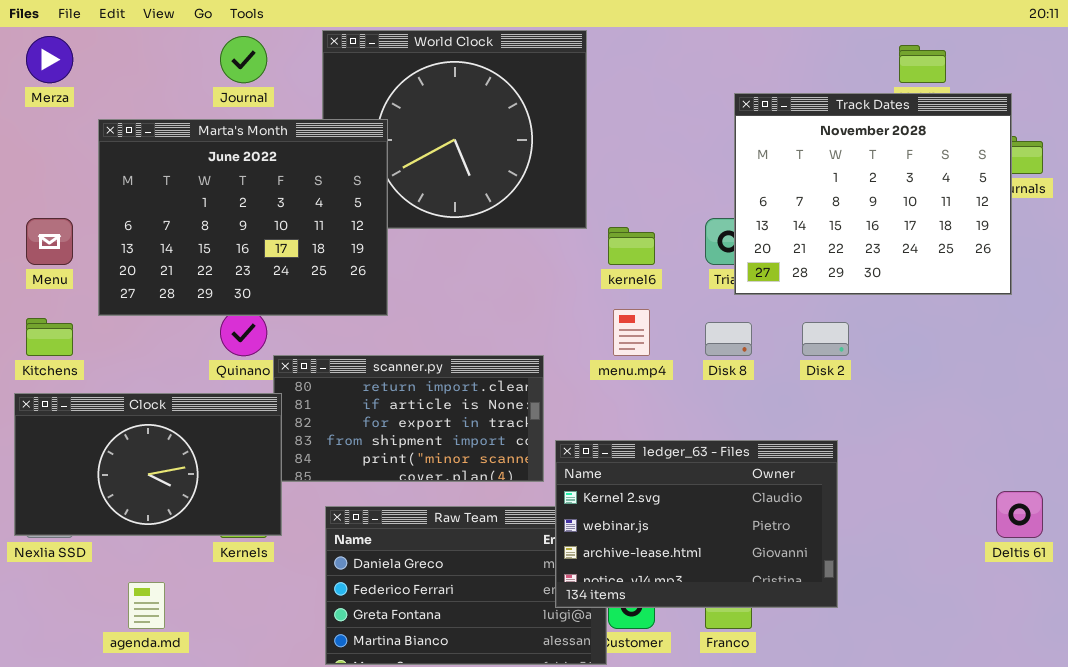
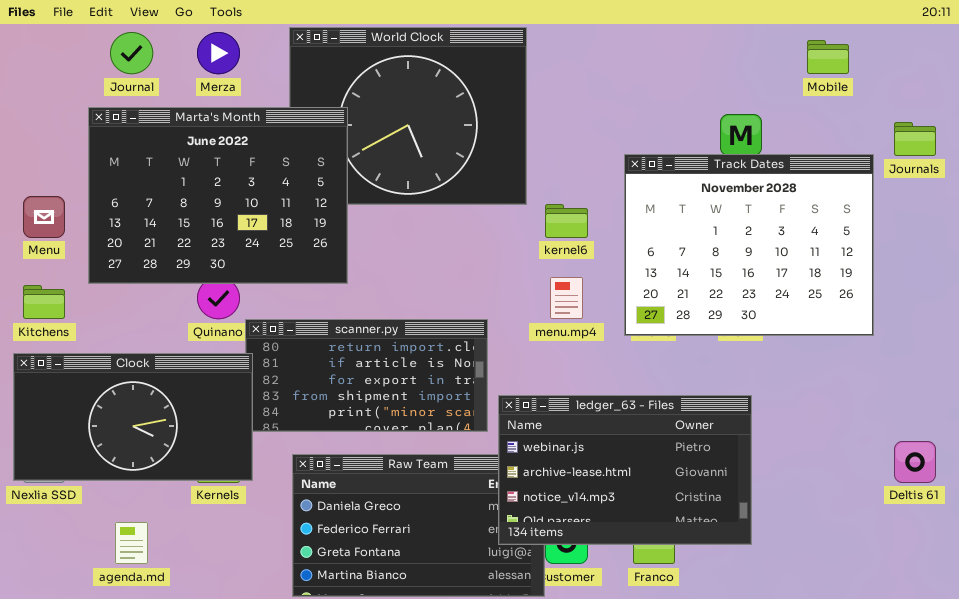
Merza: [26,36,73,83] -> [197,32,240,74], moved
Journal: [220,36,267,83] -> [110,32,153,74], moved
Track Dates: [734,93,1012,295] -> [624,154,874,336], moved
ledger_63 - Files: [555,440,838,608] -> [498,395,752,545], scrolled down 1 row

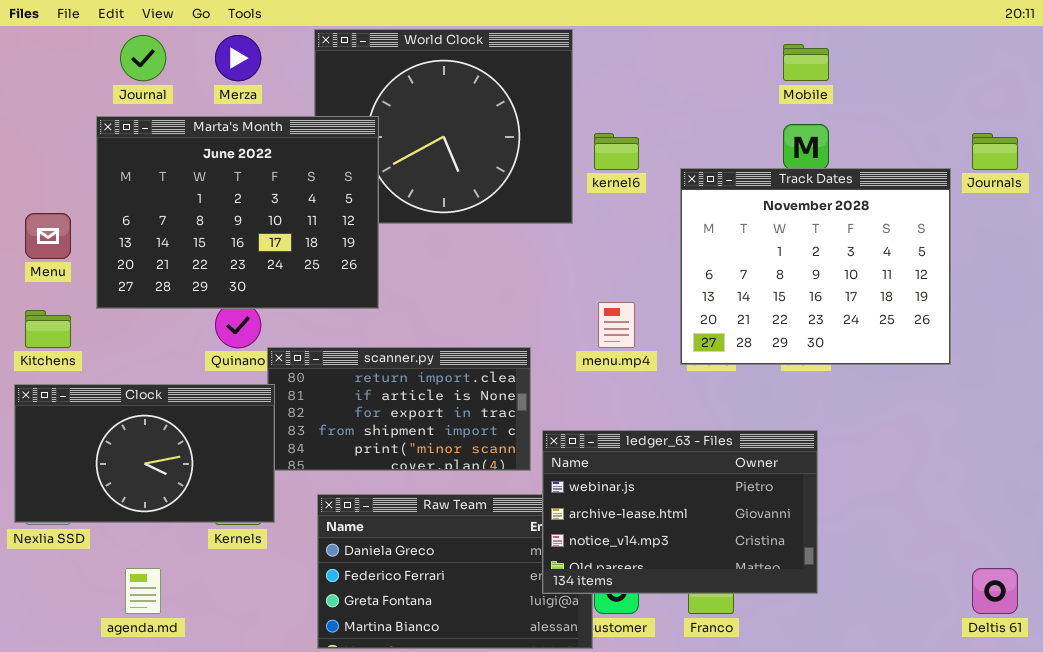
Mobile: [807,40,849,74] -> [783,44,829,81], moved
kernel6: [545,204,588,238] -> [594,133,639,170], moved
Deltis 61: [894,441,936,483] -> [972,568,1018,614], moved

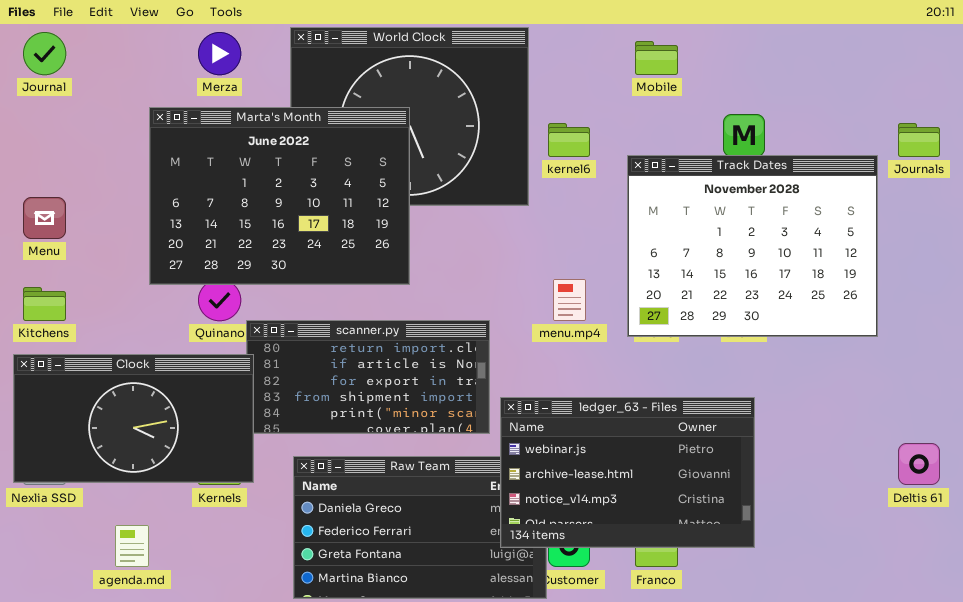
Journal: [120,35,166,81] -> [23,32,66,75], moved
Mobile: [783,44,829,81] -> [635,41,678,75], moved
Marta's Month: [96,116,379,309] -> [149,107,410,285], moved
Deltis 61: [972,568,1018,614] -> [898,443,940,485], moved

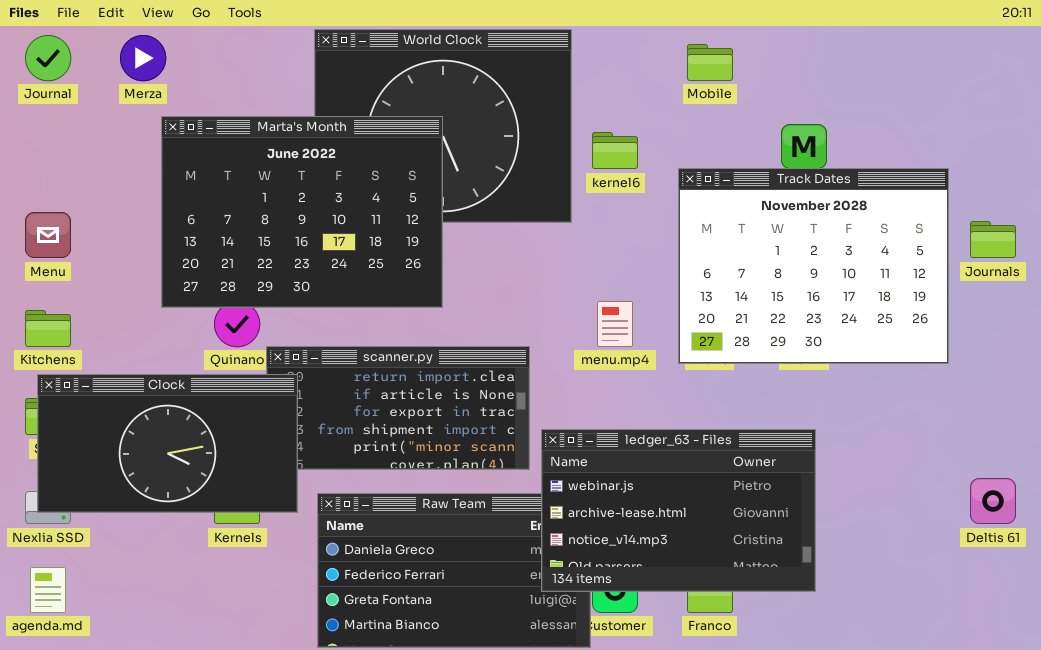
Merza: [198,32,241,75] -> [120,35,166,81], moved
Journals: [898,123,940,157] -> [970,221,1016,258], moved
Clock: [13,354,254,483] -> [37,374,298,513], moved
agenda.md: [115,525,149,567] -> [30,567,66,613], moved

